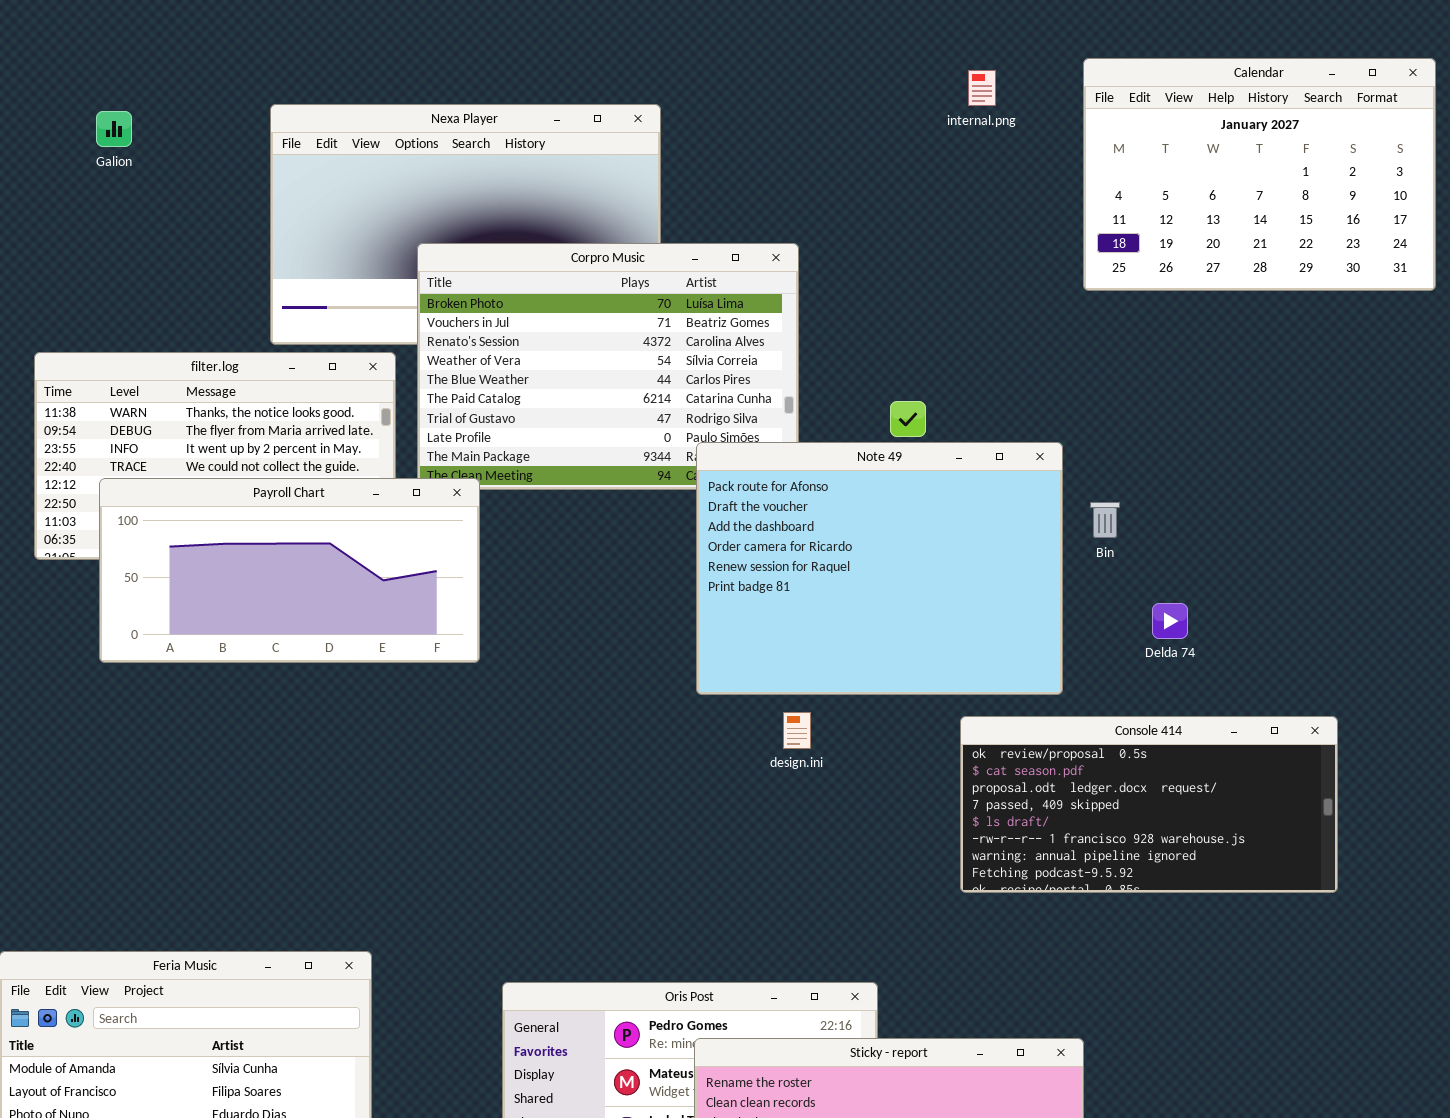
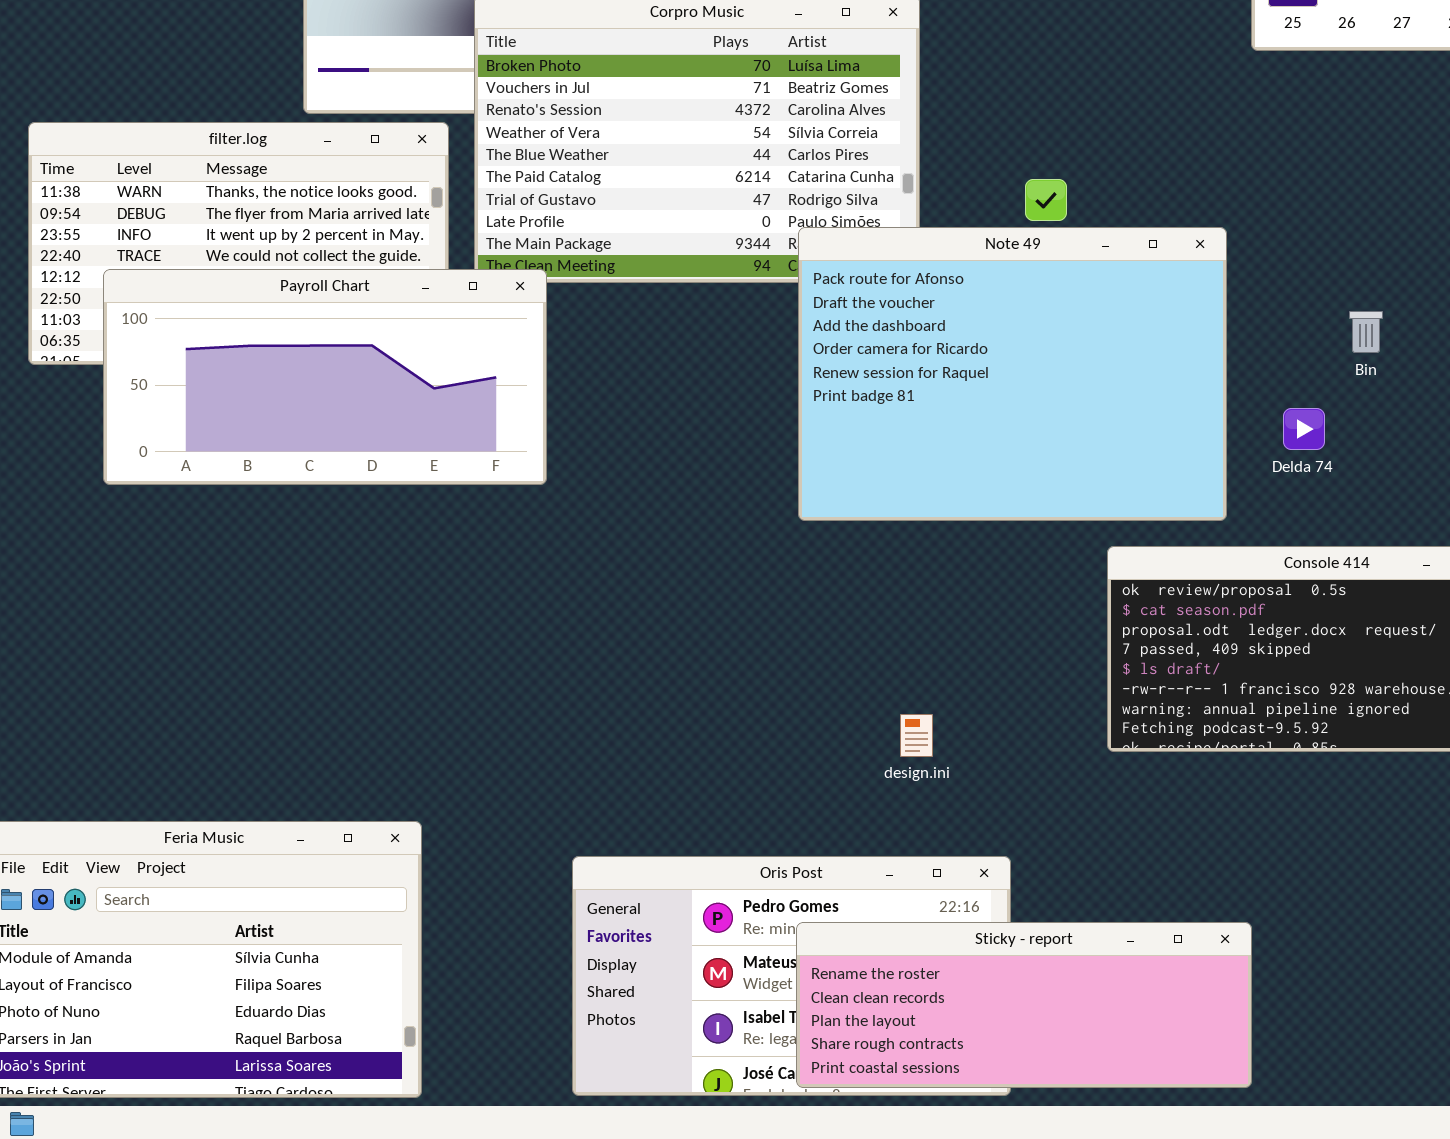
Bin: [1090,502,1120,538] -> [1349,311,1383,353], moved
Delda 74: [1152,603,1188,639] -> [1283,408,1325,450], moved
design.ini: [783,712,811,749] -> [900,714,933,757], moved

